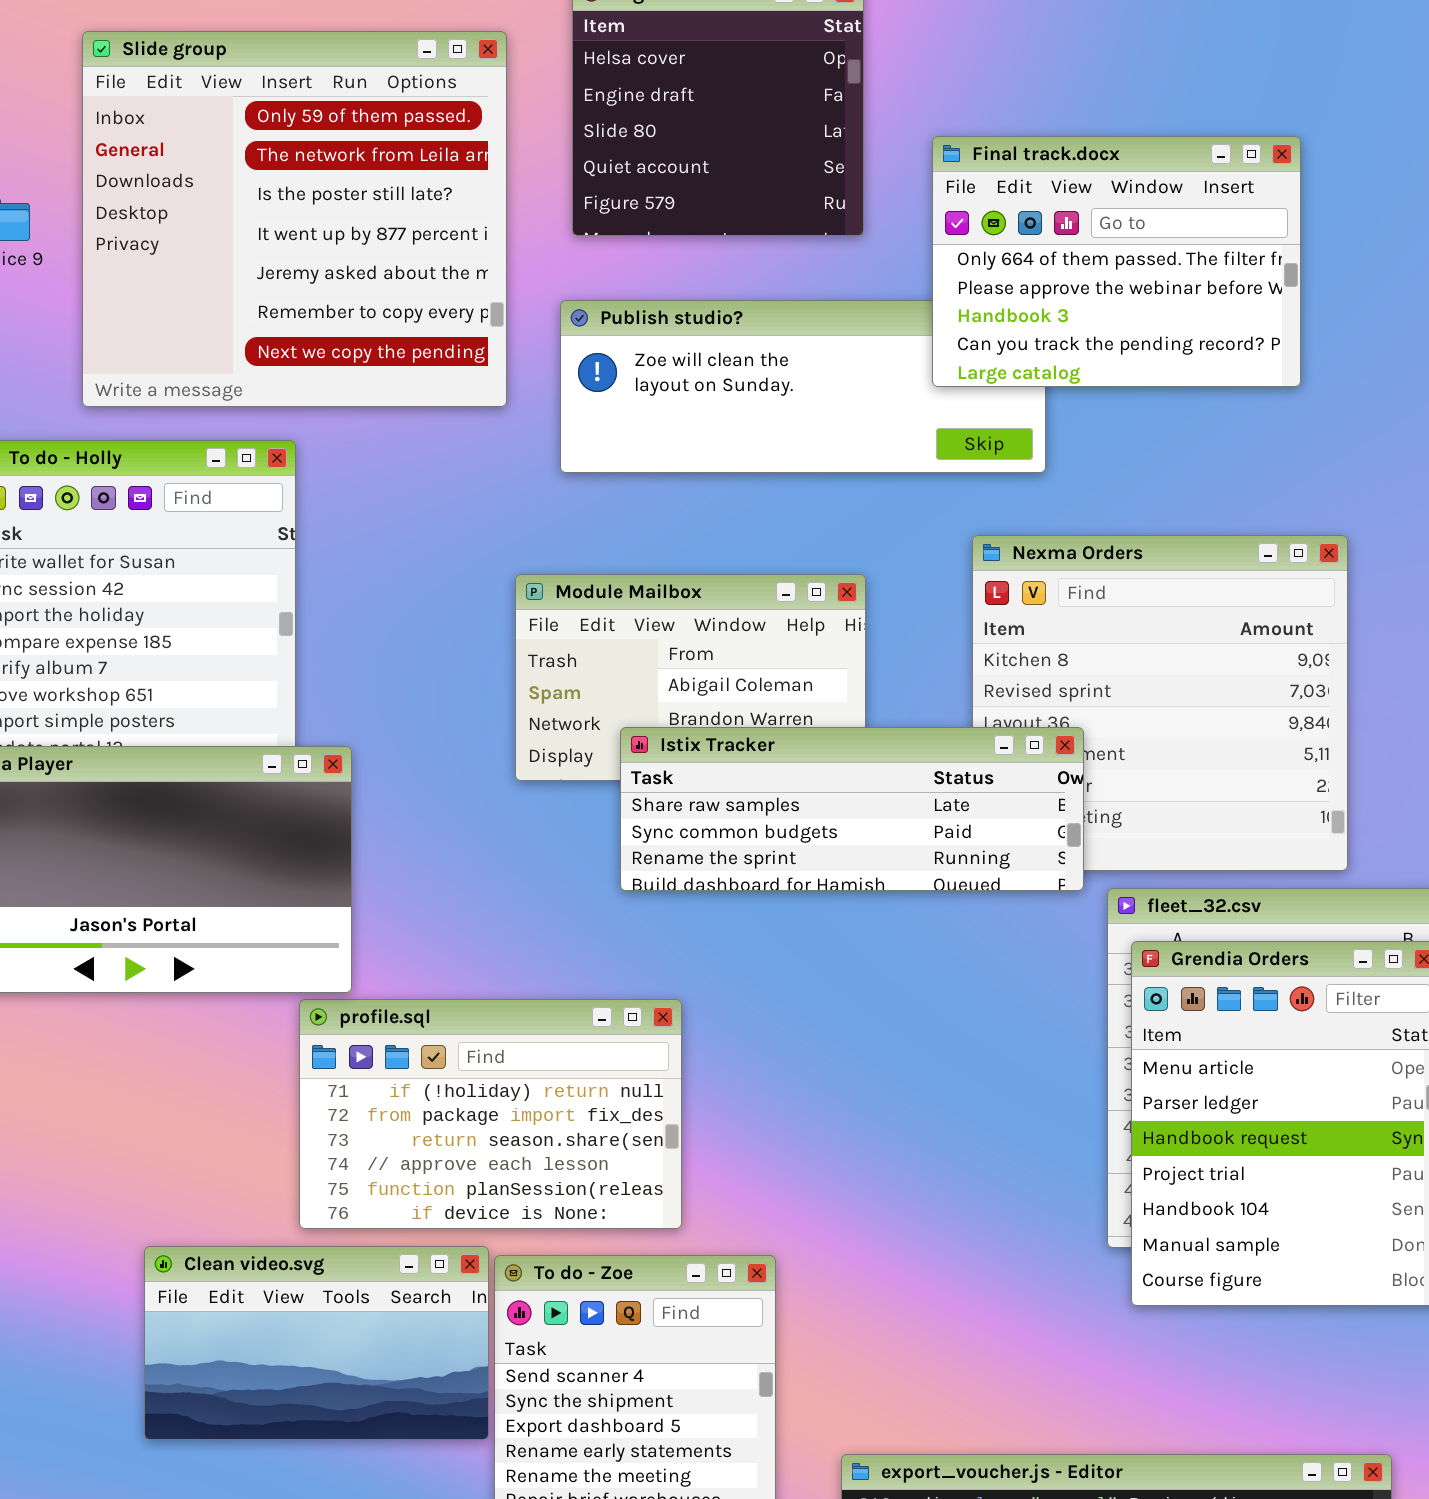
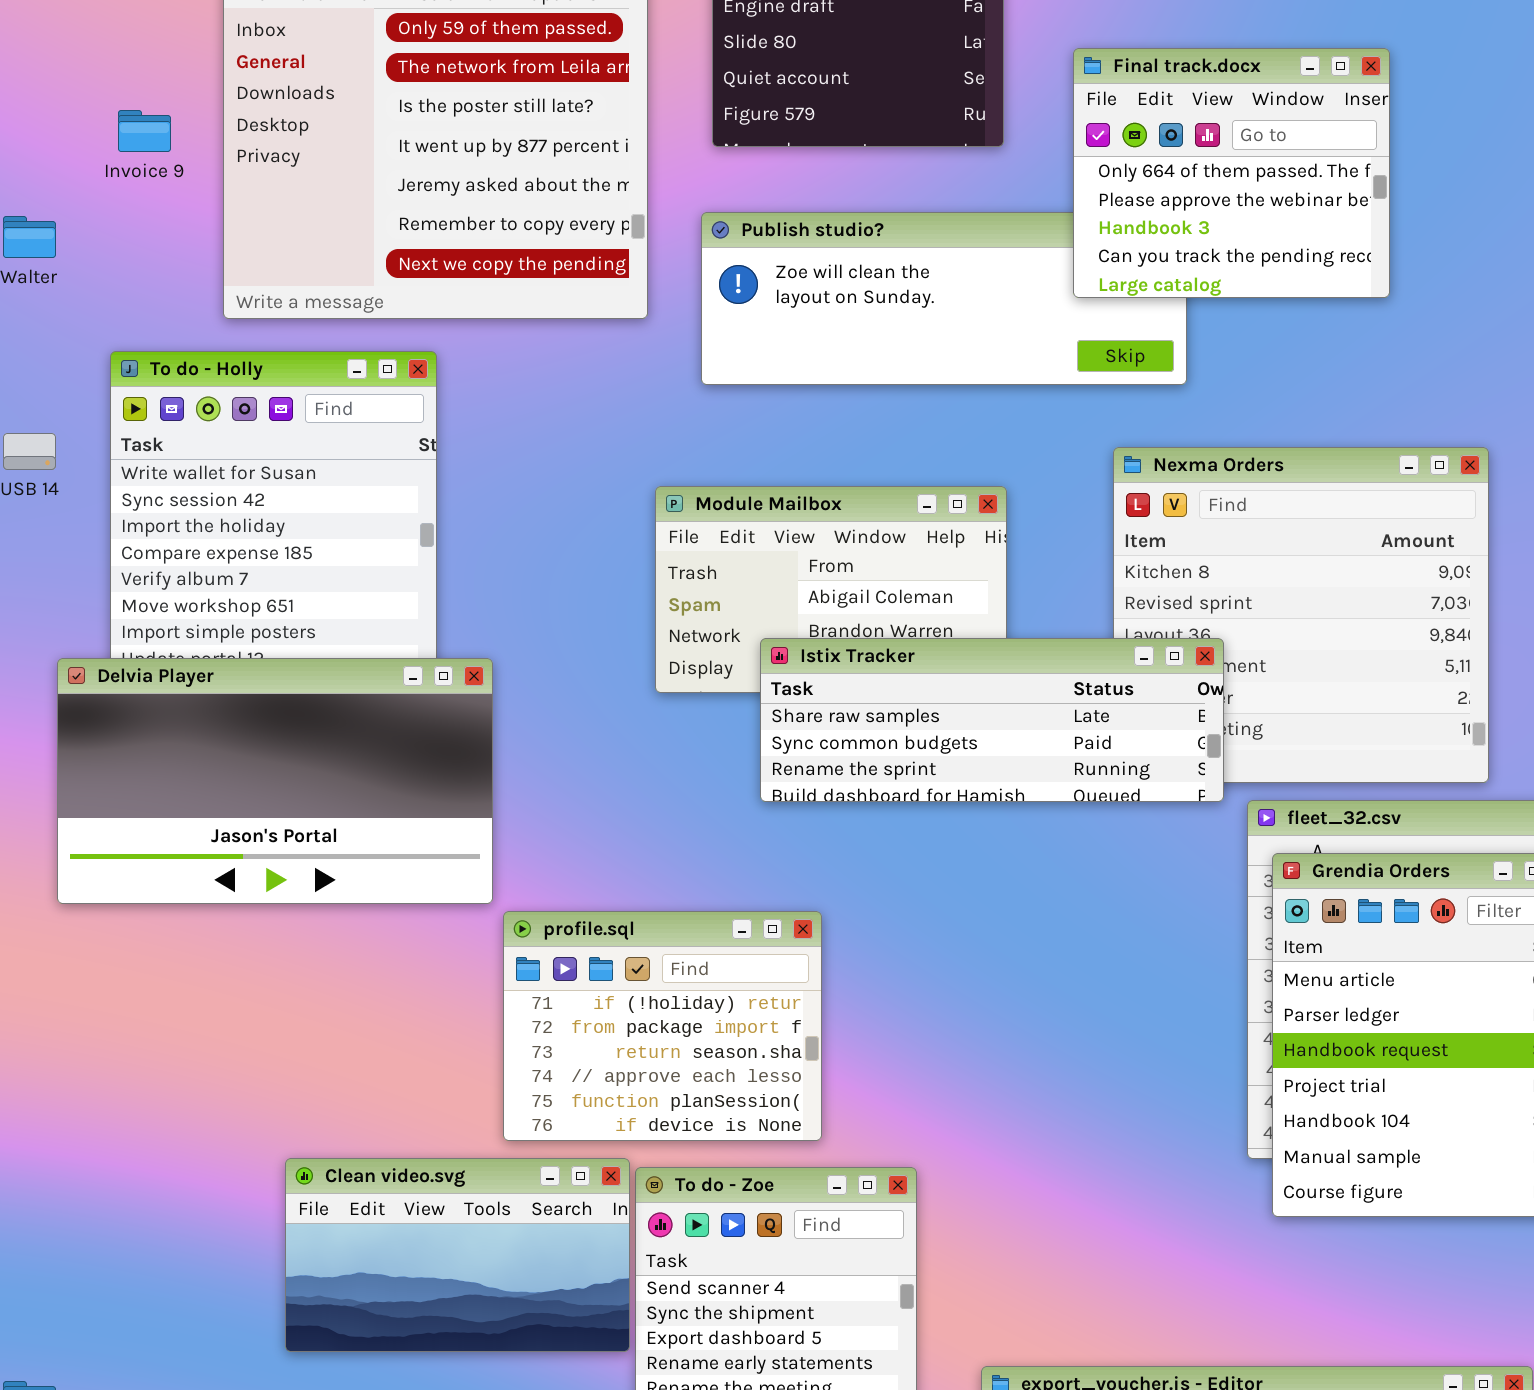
Final track.docx: [932,136,1301,387] -> [1073,48,1390,298], resized
profile.sql: [299,999,682,1229] -> [503,911,822,1141], resized

